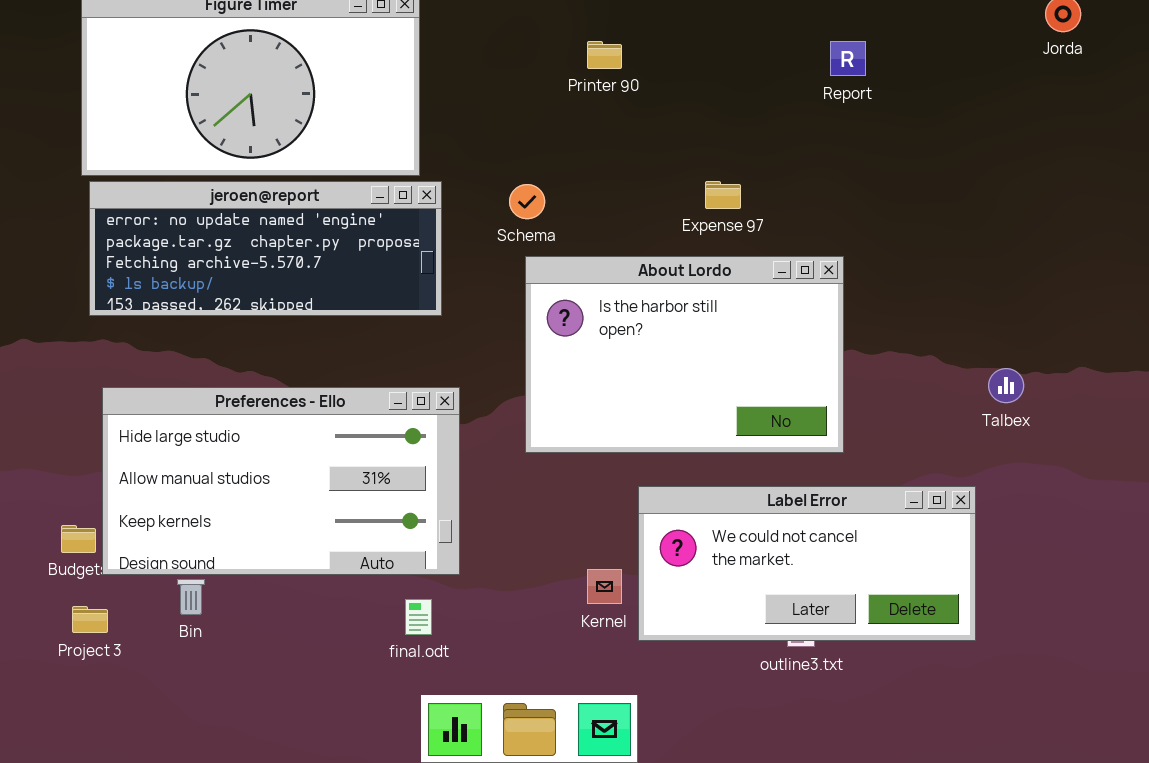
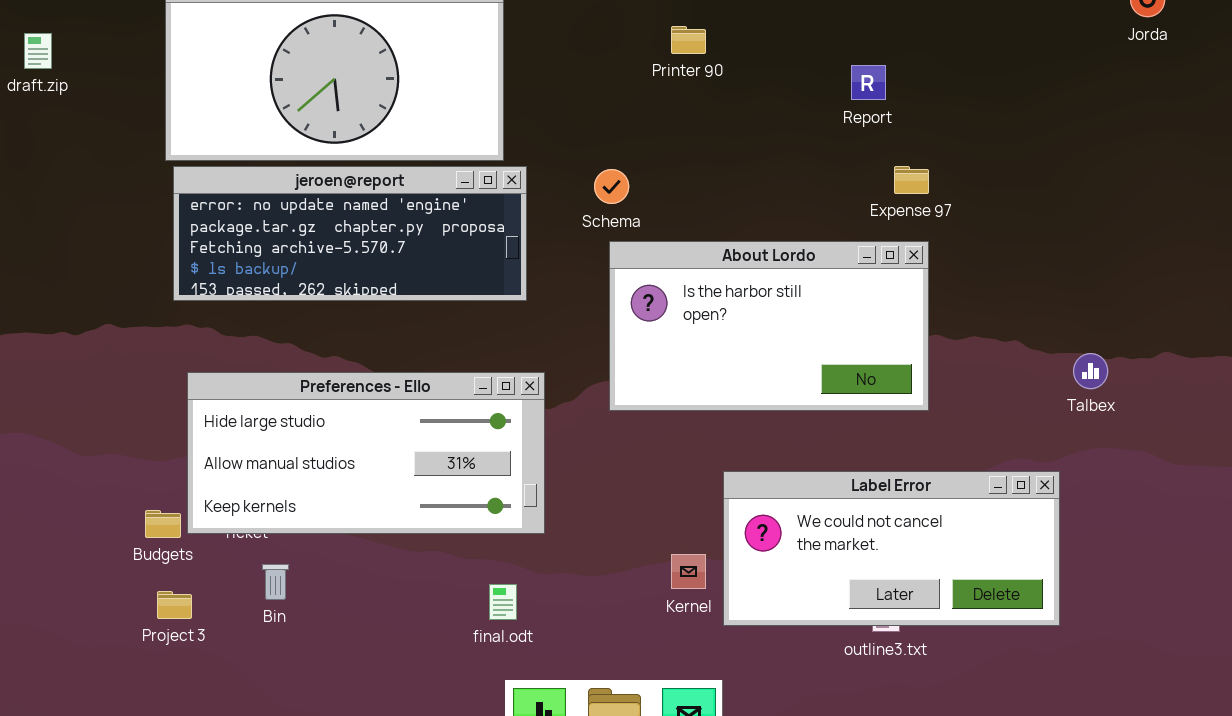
Report: [830,41,866,76] -> [851,65,886,100], moved
Expense 97: [705,181,741,209] -> [894,166,929,194], moved
About Lordo: [525,256,844,453] -> [609,241,929,411], resized
Preferences - Ello: [102,387,460,575] -> [187,372,545,534], resized

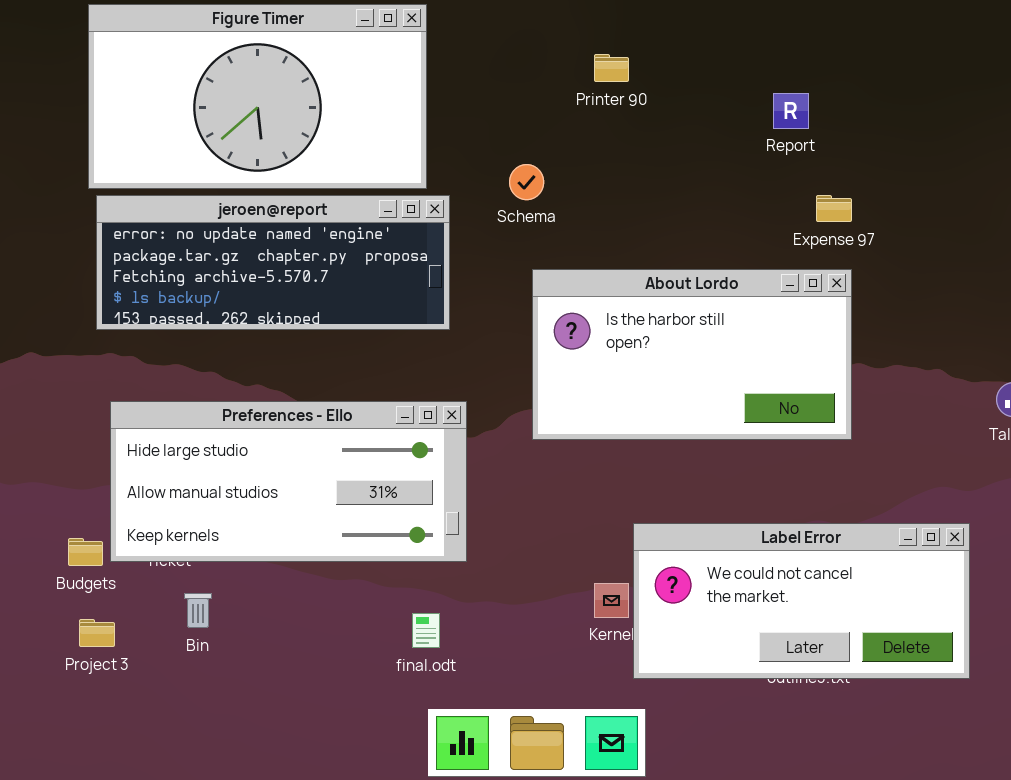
Schema: [594,169,629,204] -> [509,164,544,200], moved
Label Error: [723,471,1060,626] -> [633,523,970,679], moved

